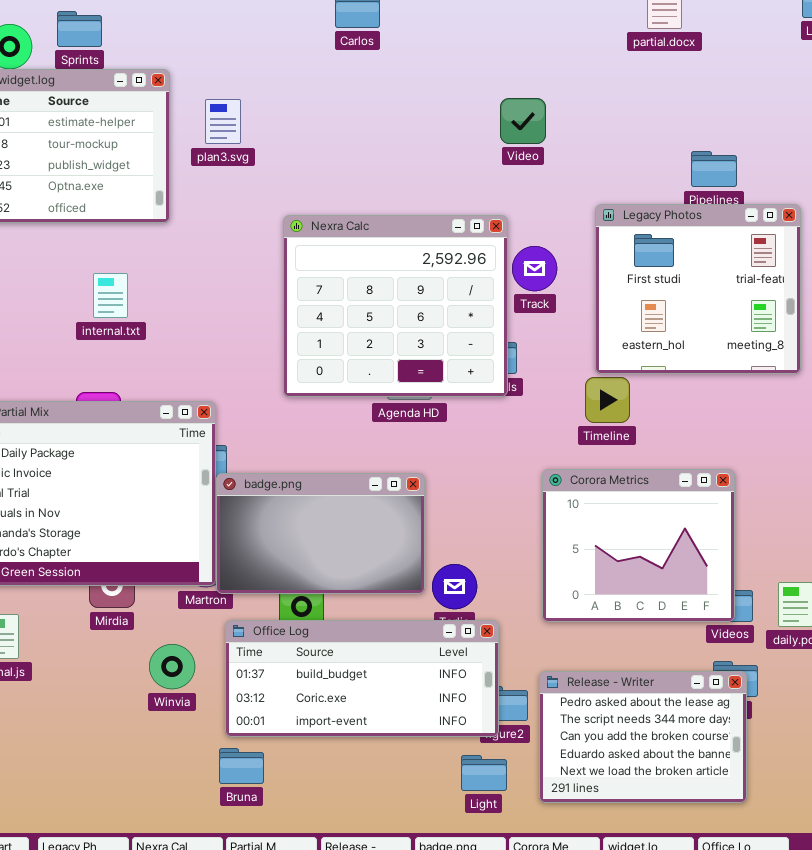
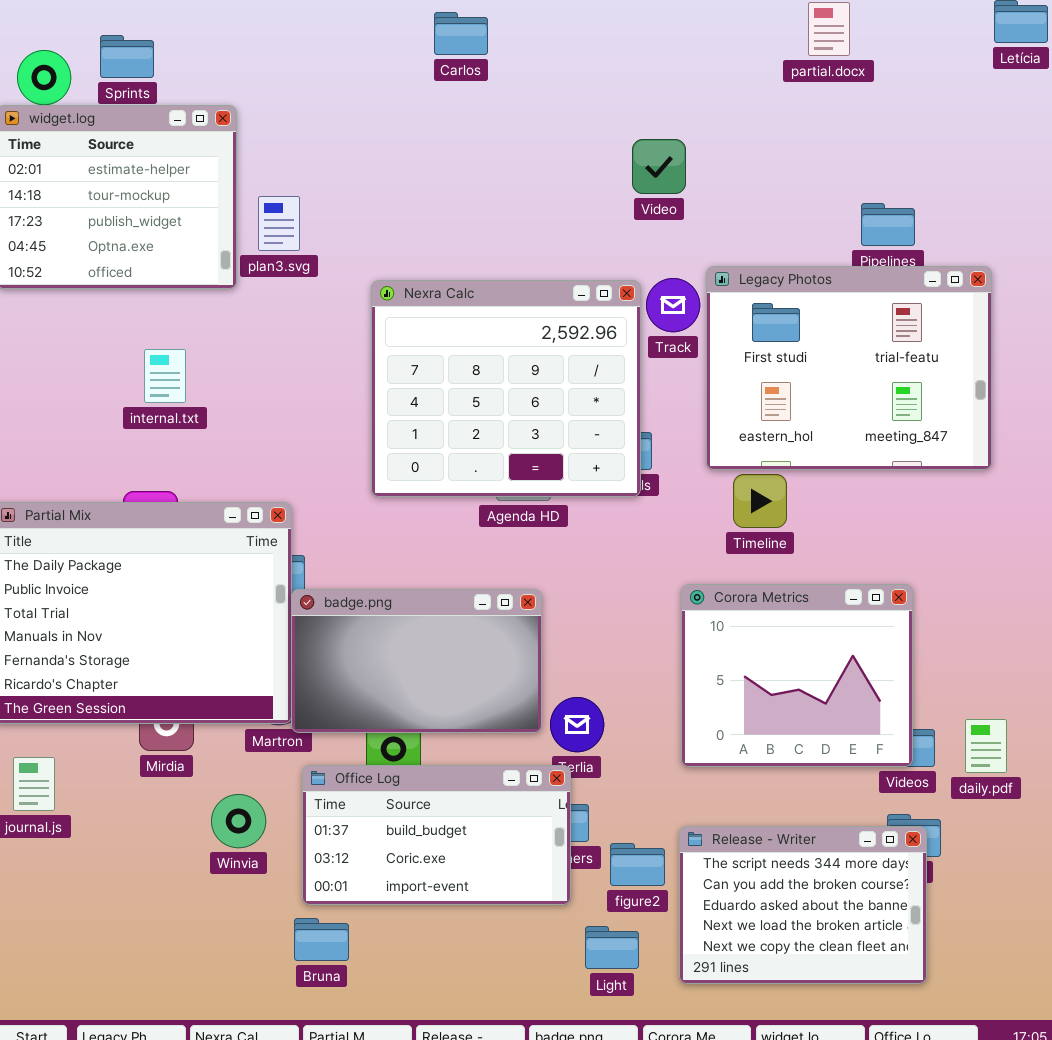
plan3.svg: [205,99,241,144] -> [258,196,300,251], moved
Legacy Photos: [595,204,801,374] -> [706,266,992,470], resized
Track: [512,246,557,291] -> [646,278,700,332], moved
Office Log: [225,620,499,737] -> [302,765,571,905], resized
Release - Writer: [539,671,747,803] -> [679,826,927,984], scrolled down 1 row

